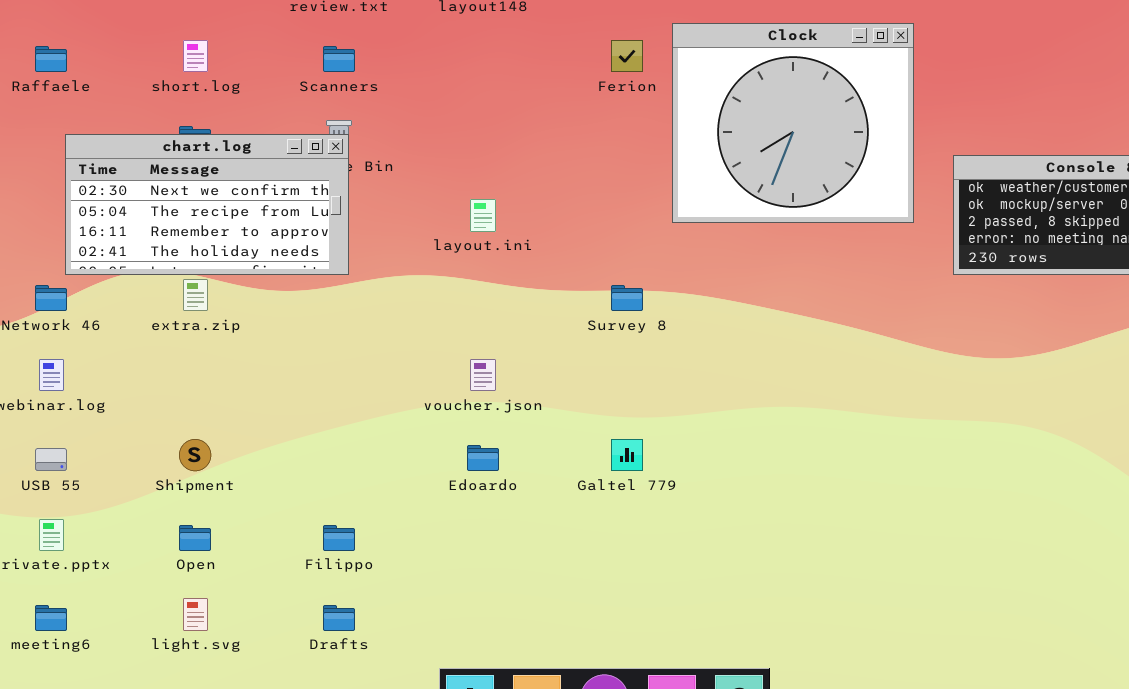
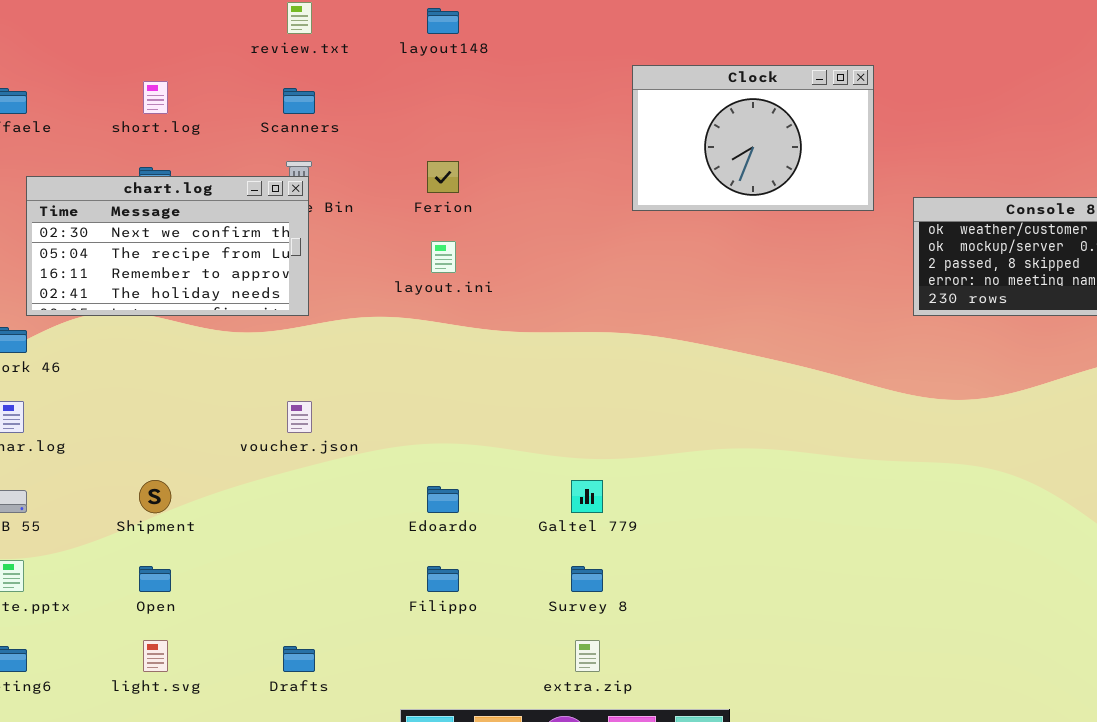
Clock: [672,23,914,223] -> [632,65,874,211], resized
Ferion: [611,40,643,72] -> [427,161,459,193], moved
extra.zip: [183,279,208,311] -> [575,640,600,672], moved
Survey 8: [611,285,643,311] -> [571,566,603,592], moved
voucher.json: [470,359,496,391] -> [287,401,312,433], moved
Filippo: [323,525,355,551] -> [427,566,459,592], moved

